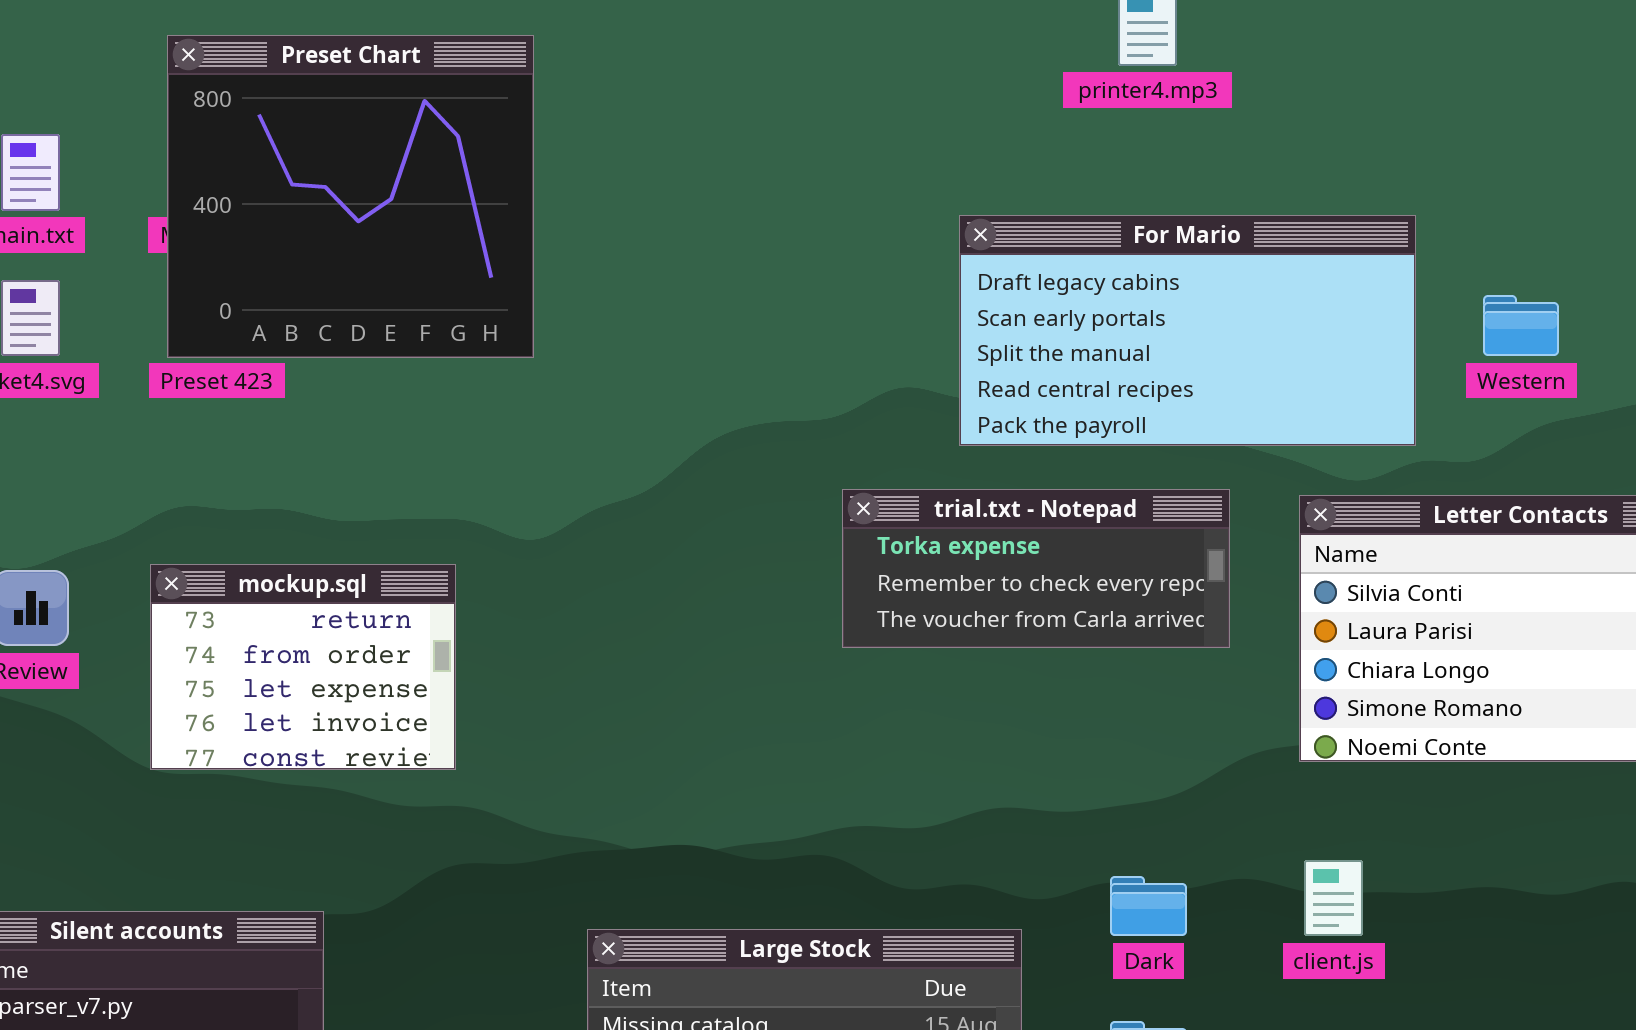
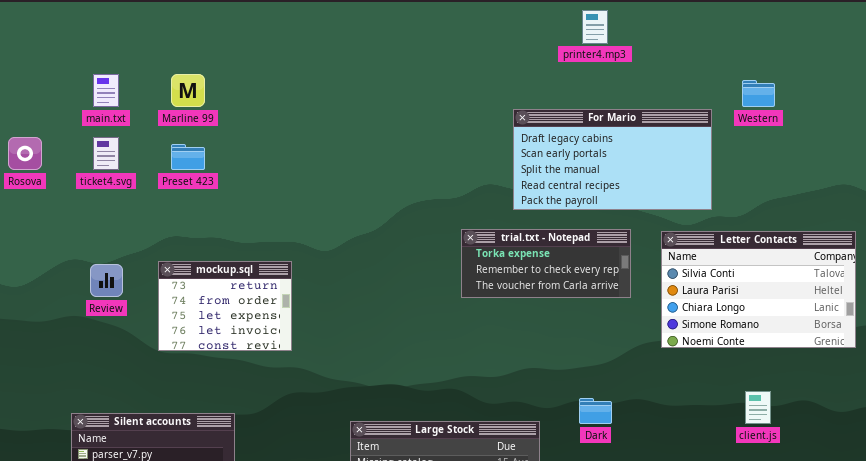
Preset Chart: [167,35,534,358] -> none, closed
Western: [1483,295,1559,356] -> [742,80,775,107], moved
client.js: [1304,860,1363,936] -> [745,391,771,424], moved

